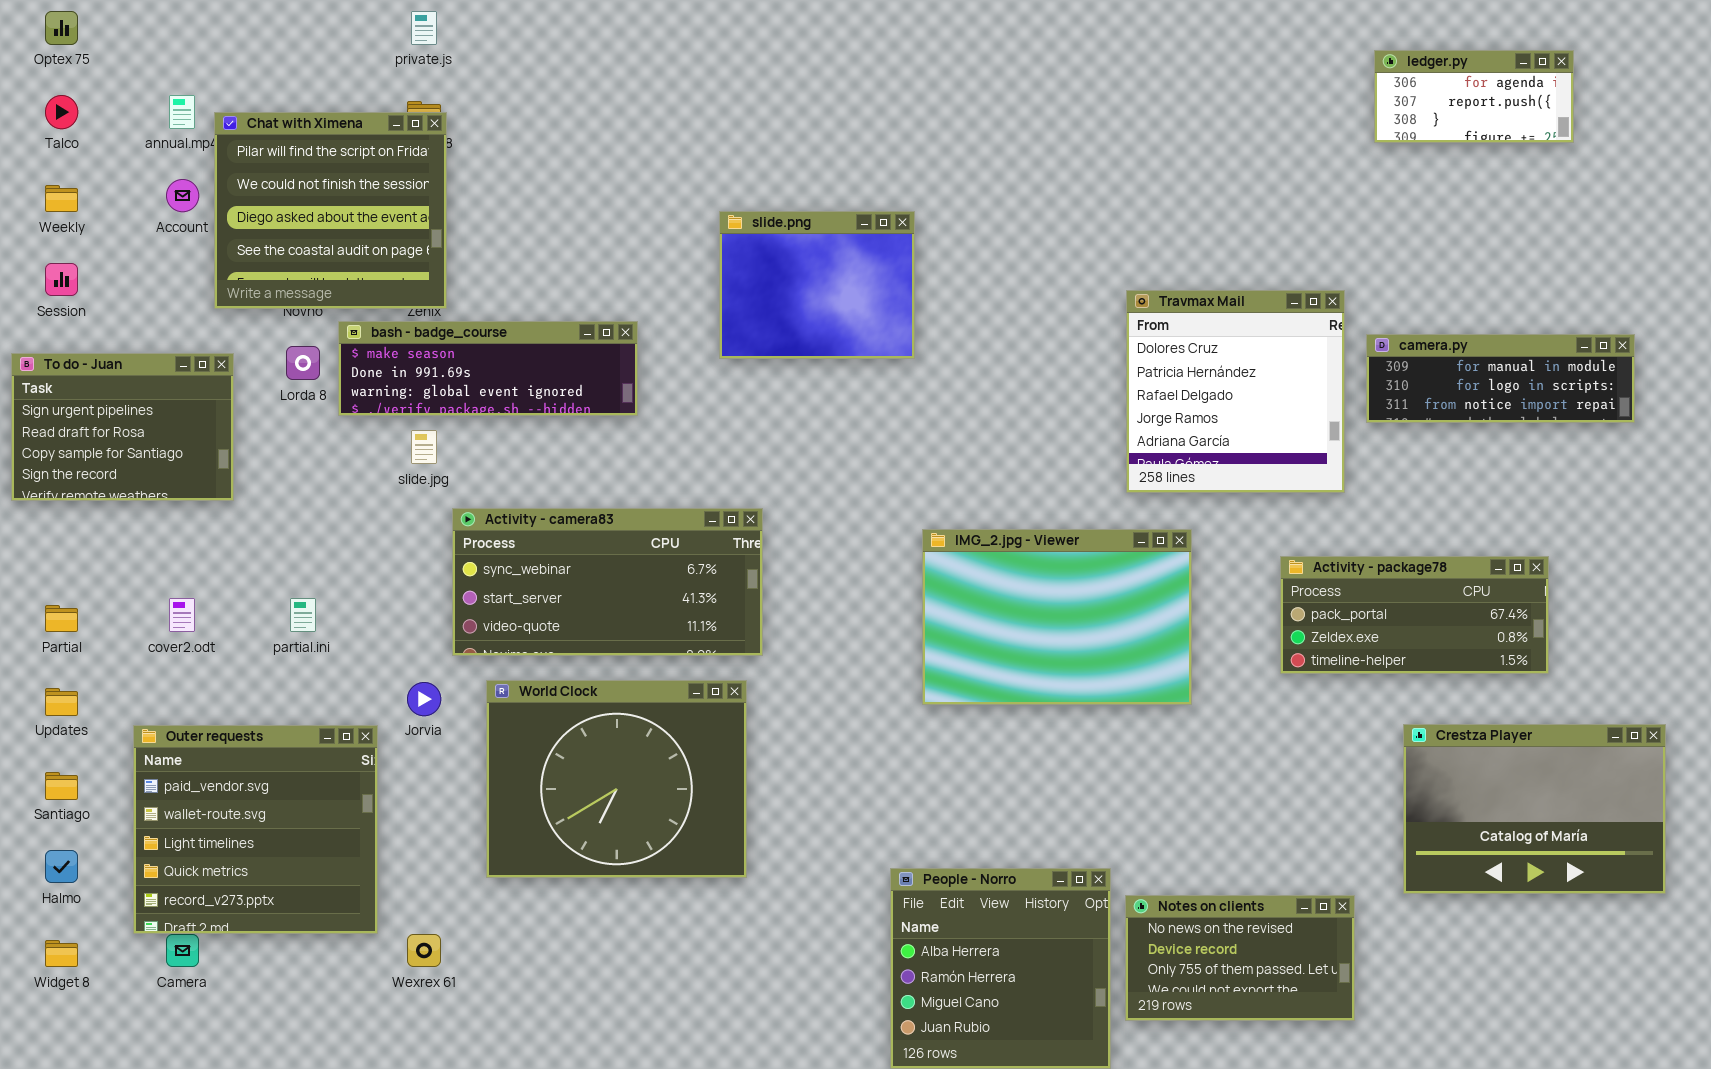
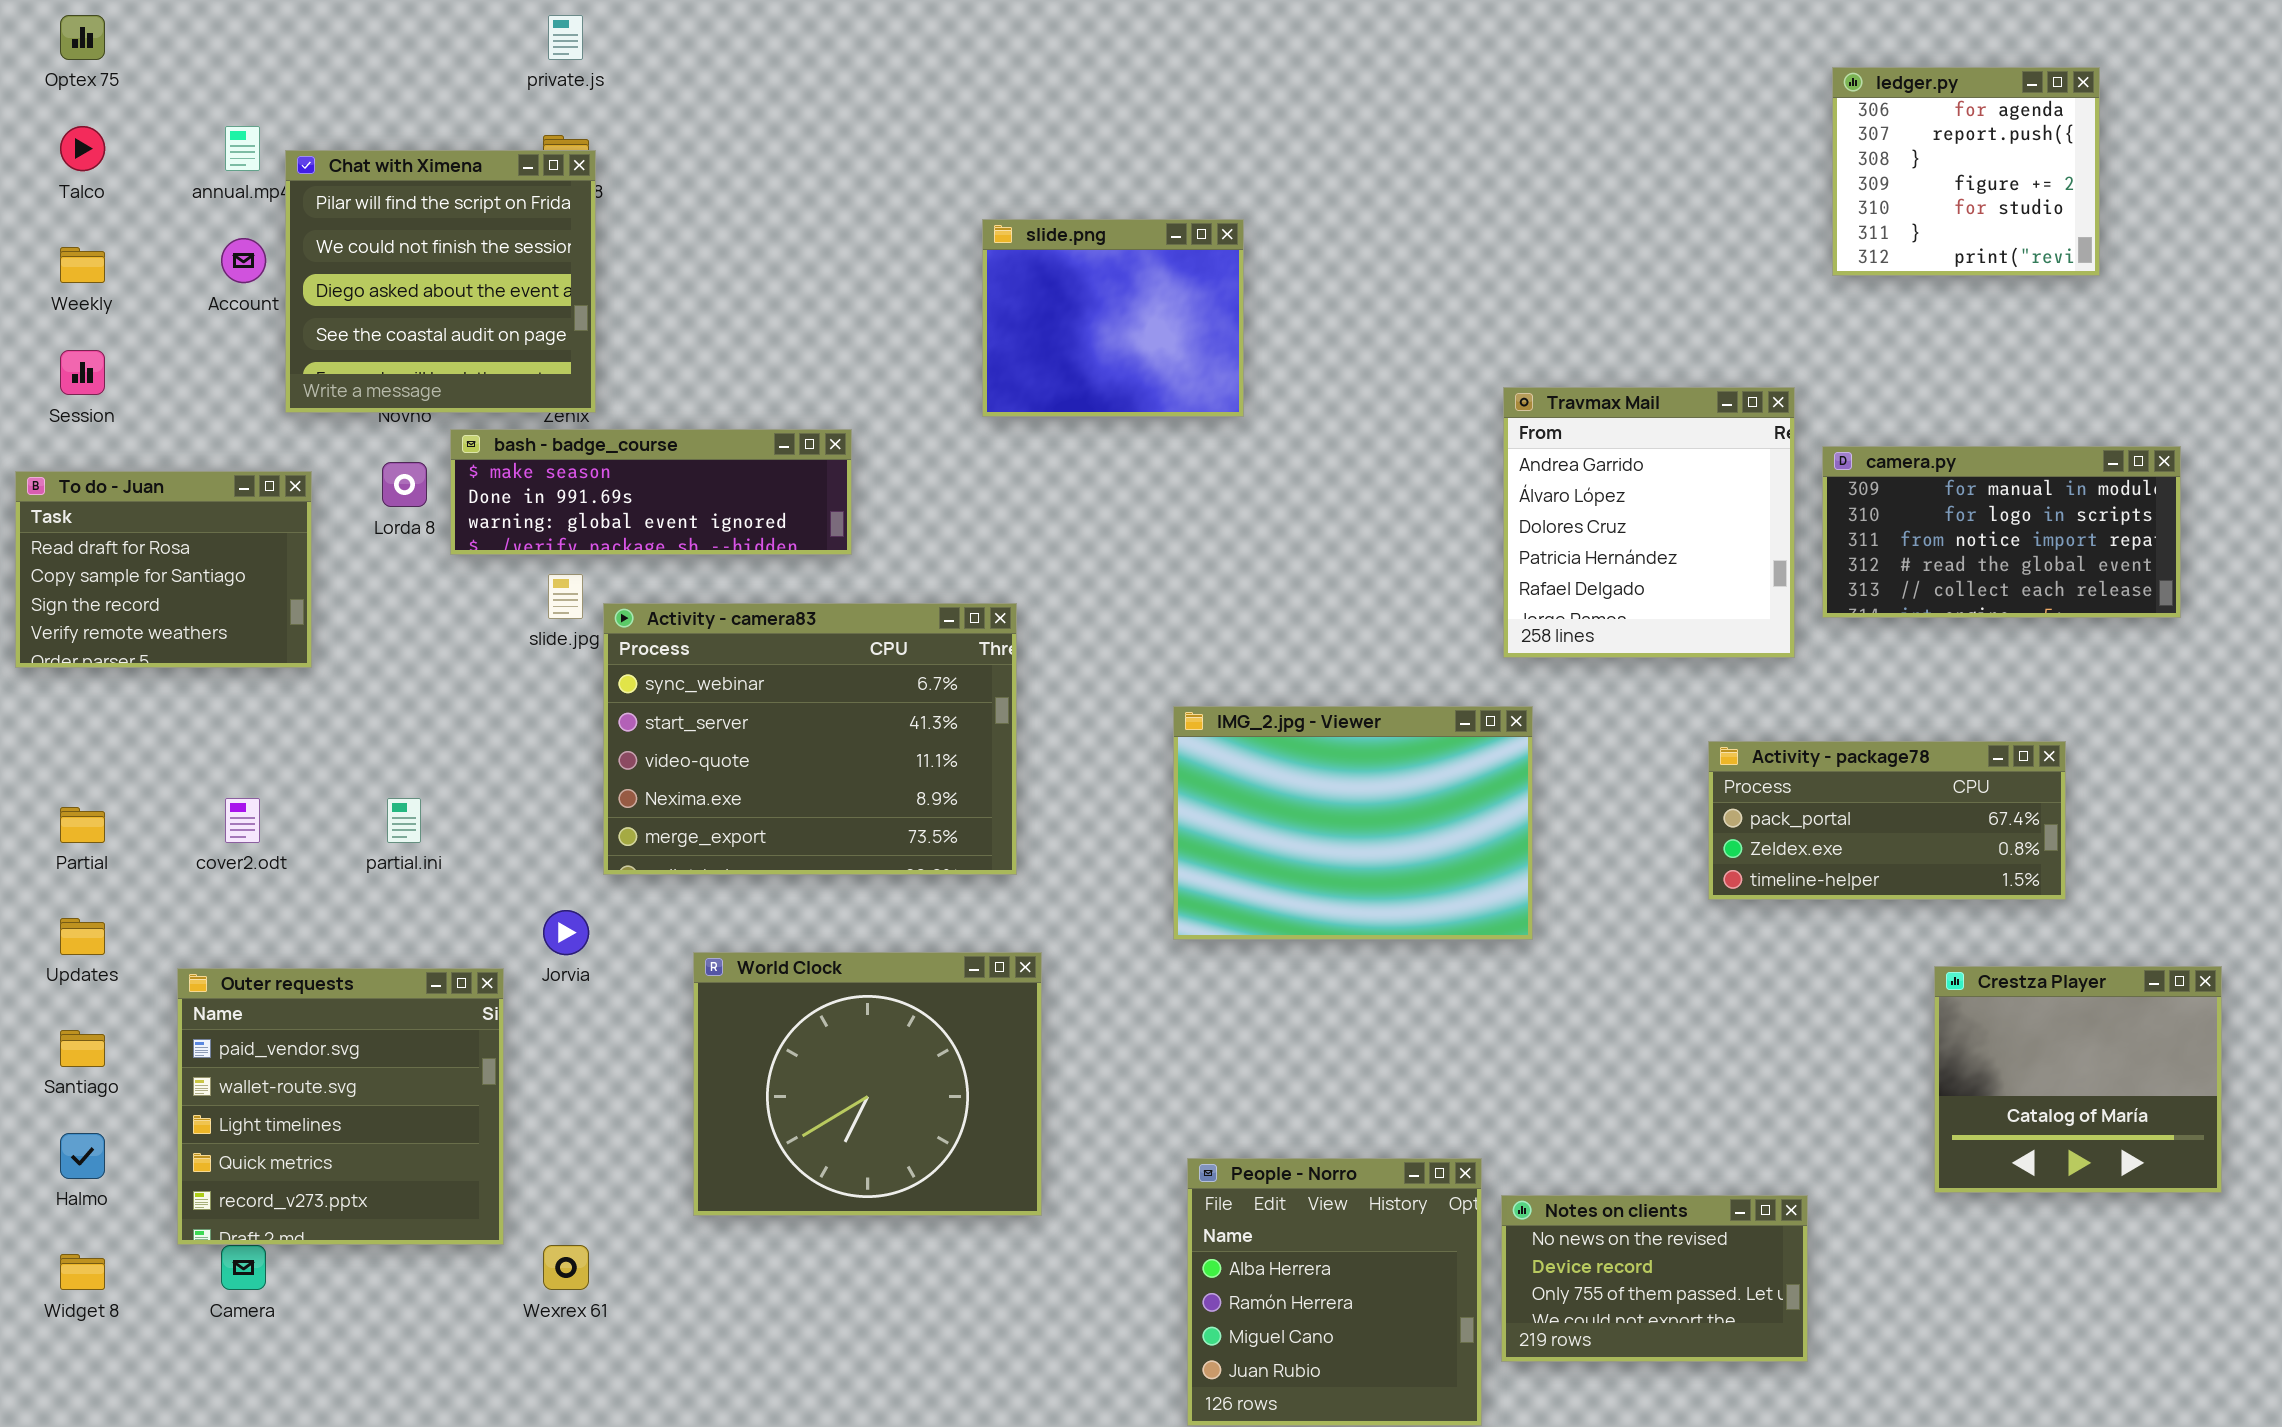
ledger.py: [1374,50,1574,143] -> [1832,67,2100,276], resized
slide.png: [719,211,915,359] -> [982,219,1244,417], moved
Travmax Mail: [1126,290,1345,493] -> [1503,387,1795,658], scrolled up 2 rows
camera.py: [1366,334,1635,423] -> [1822,446,2181,618], resized
To do - Juan: [11,353,234,501] -> [15,471,312,668], scrolled down 1 row
Activity - camera83: [452,508,763,656] -> [603,603,1017,875], resized
IMG_2.jpg - Viewer: [922,529,1192,705] -> [1173,706,1533,940], moved
World Clock: [486,680,747,878] -> [693,952,1042,1216], moved
Crestza Player: [1403,724,1666,894] -> [1934,966,2222,1193], resized

